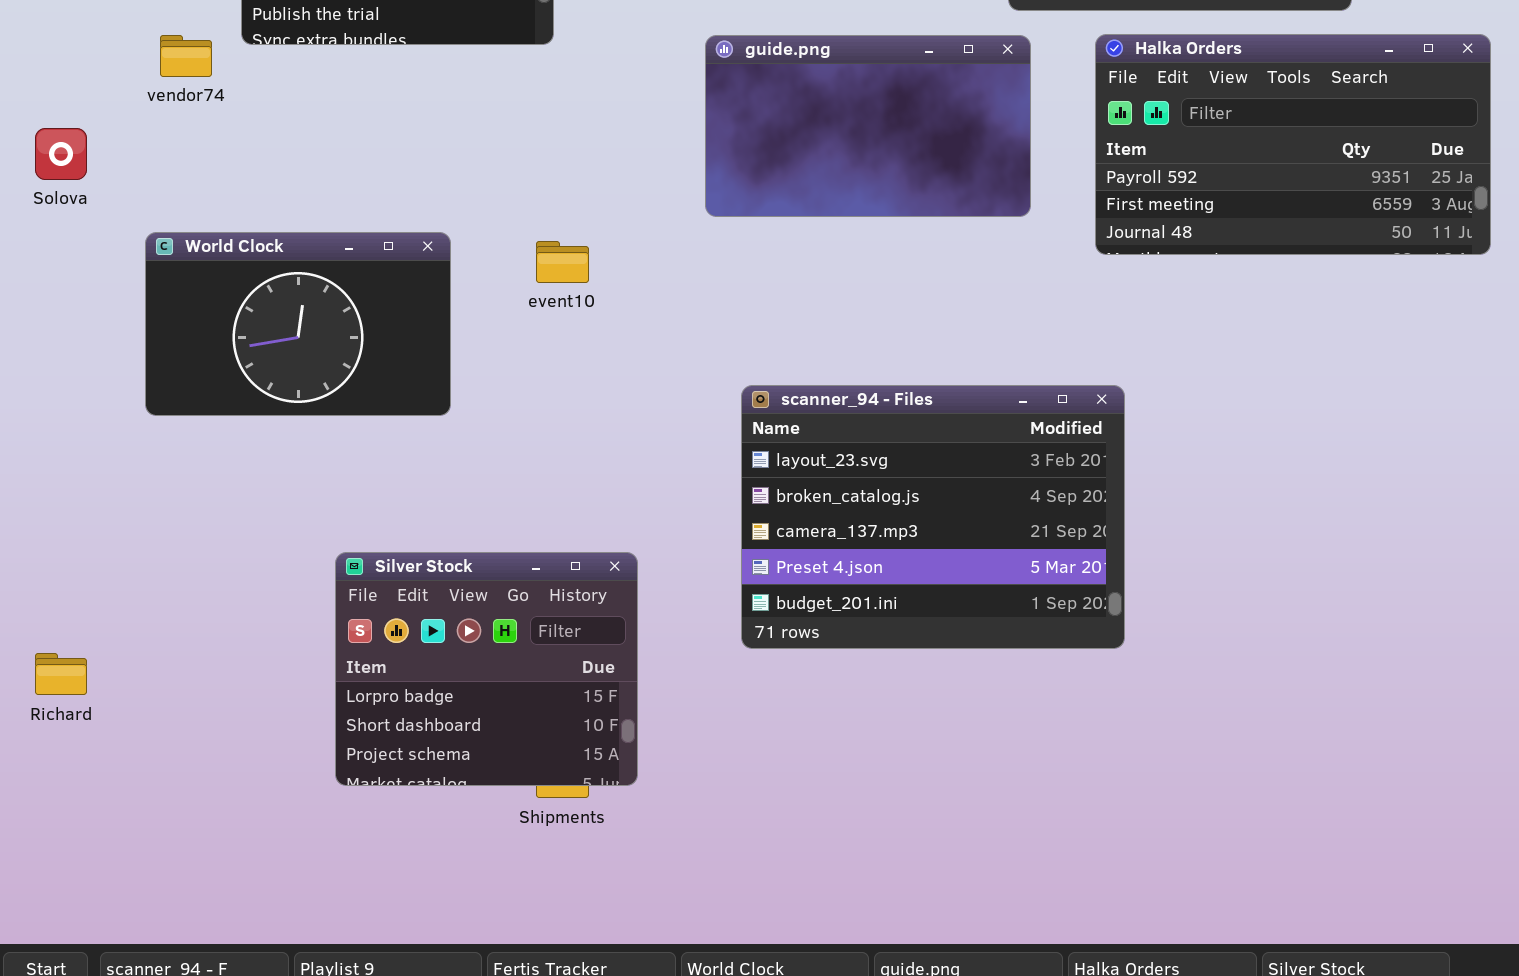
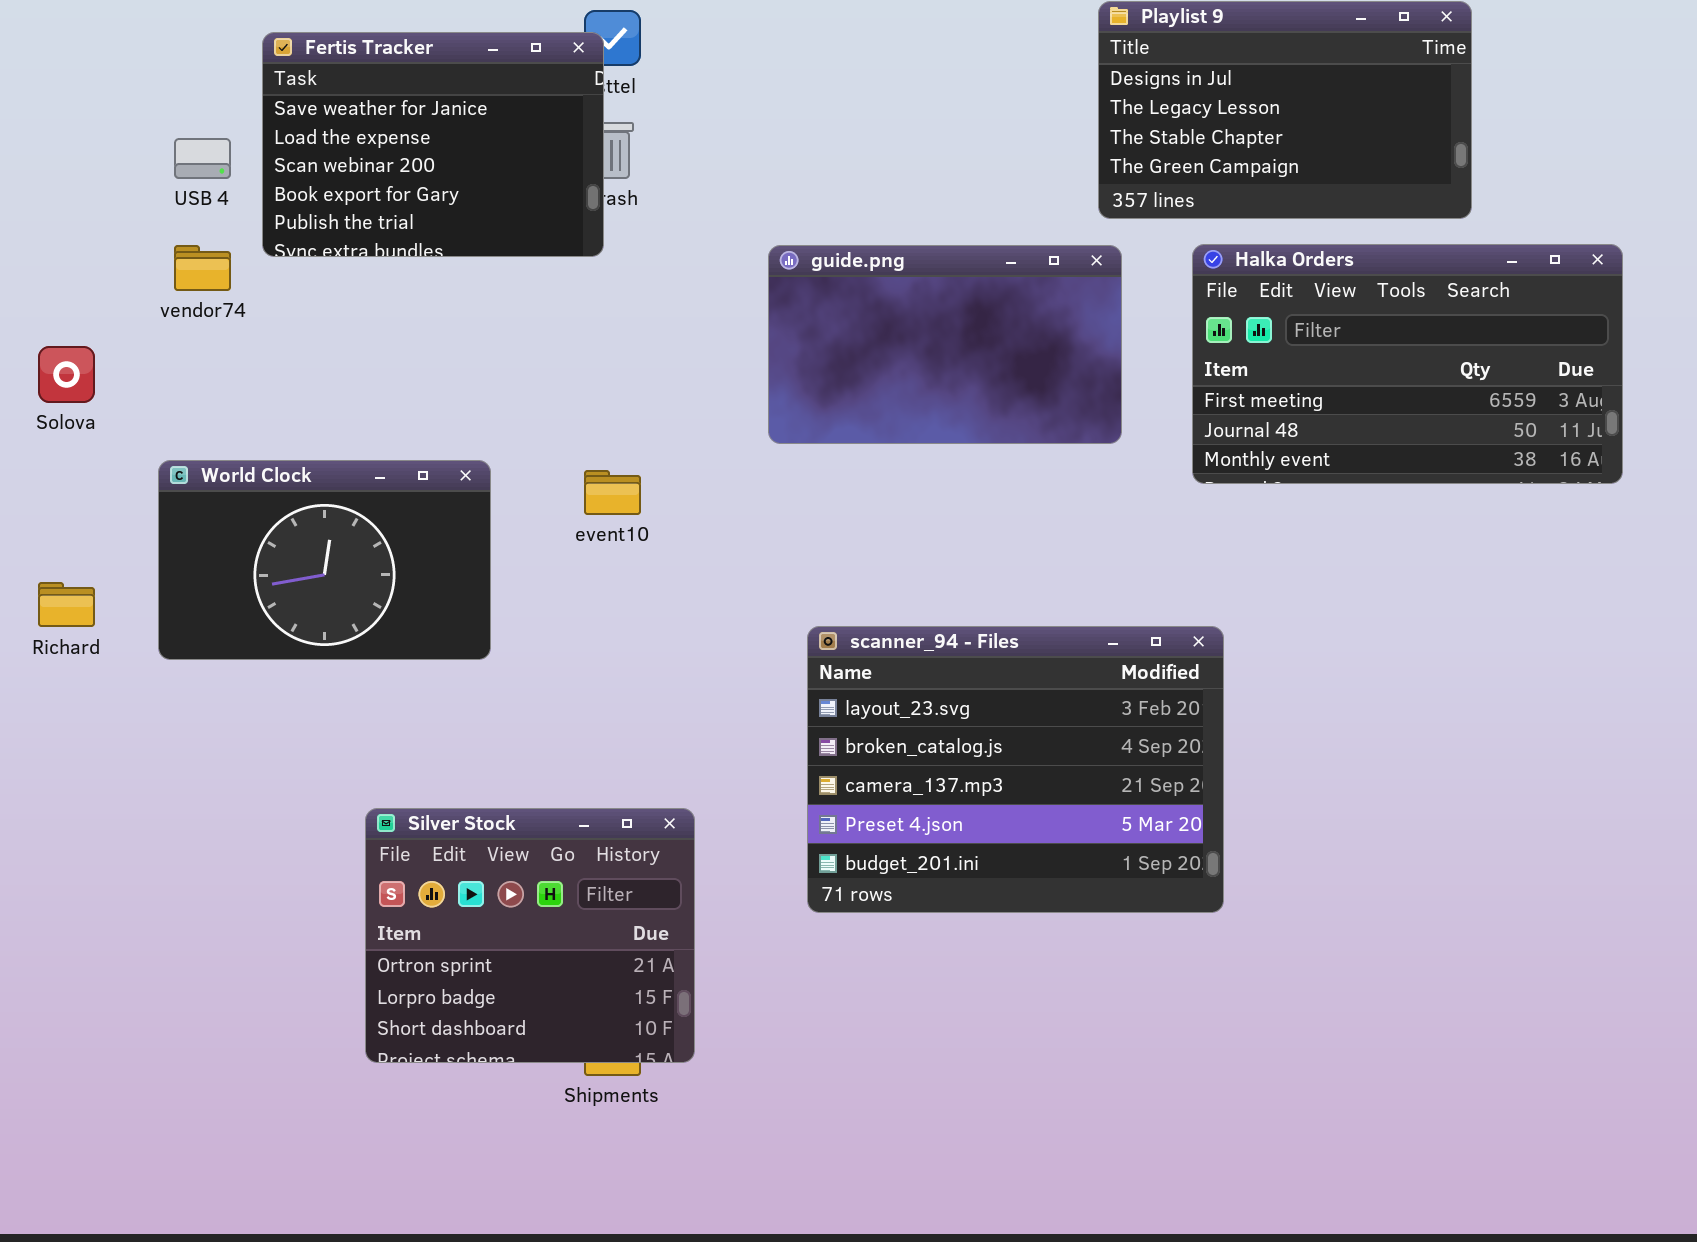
Halka Orders: [1095,34,1491,255] -> [1192,244,1623,484], scrolled down 1 row
Silver Stock: [335,552,638,786] -> [365,808,695,1063], scrolled up 1 row
Richard: [35,653,87,695] -> [38,582,95,627], moved

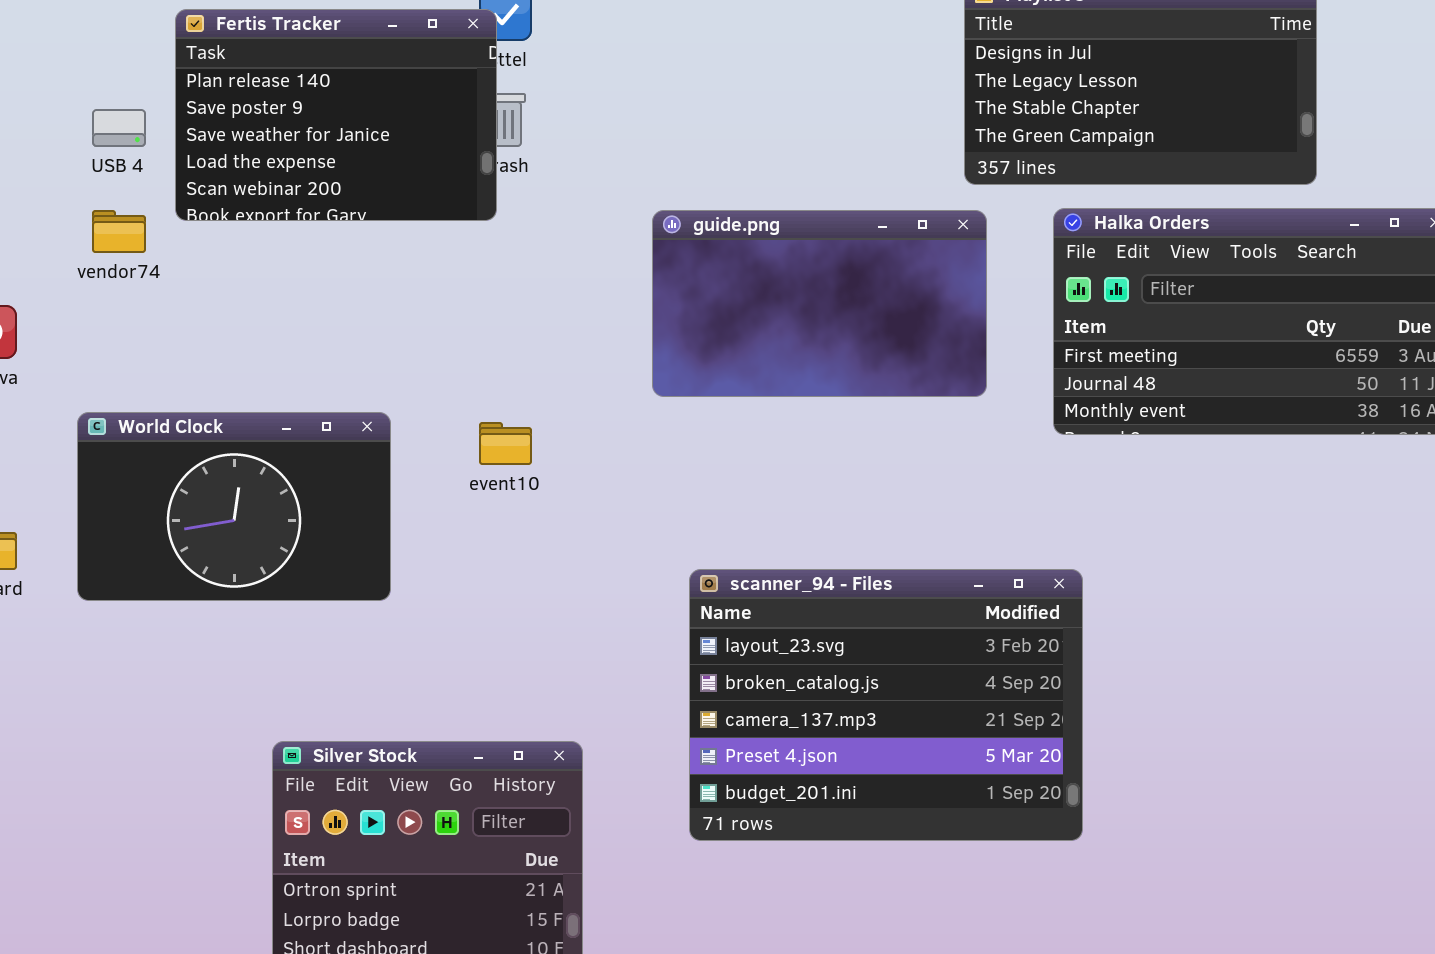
Fertis Tracker: [262,32,604,257] -> [175,9,497,221], scrolled up 2 rows

